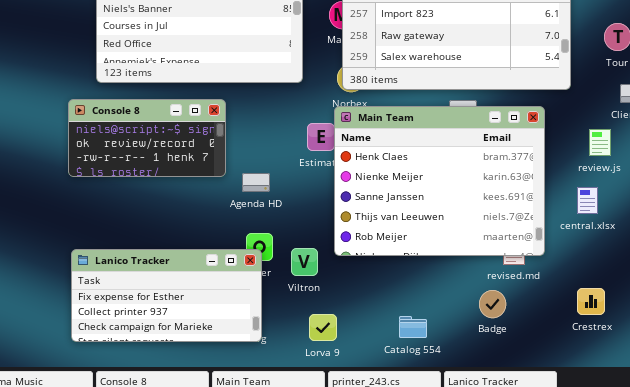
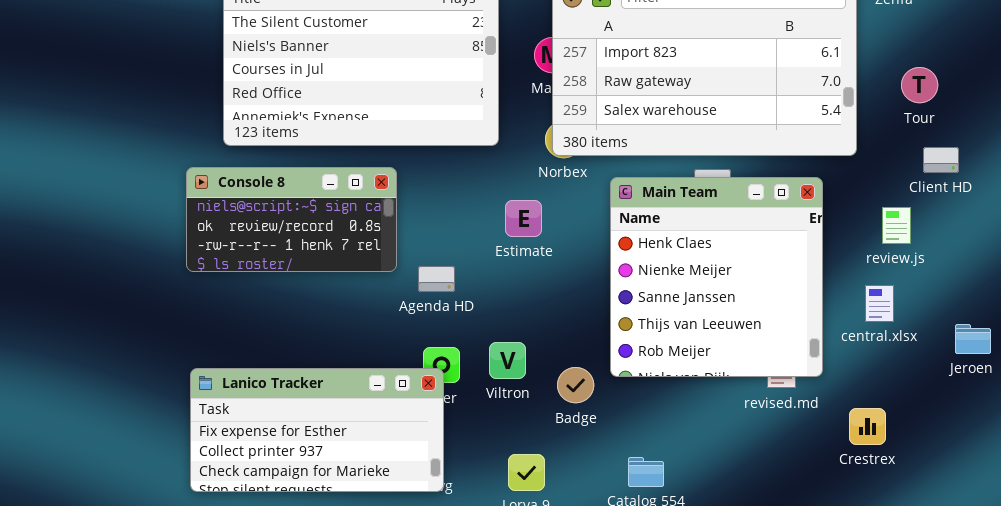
Main Team: [334,106,545,256] -> [610,177,823,377], resized
Viltron: [291,248,318,276] -> [489,342,526,379], moved
Crestrex: [577,288,605,315] -> [849,408,886,445], moved
Badge: [479,290,506,318] -> [557,367,594,403], moved

